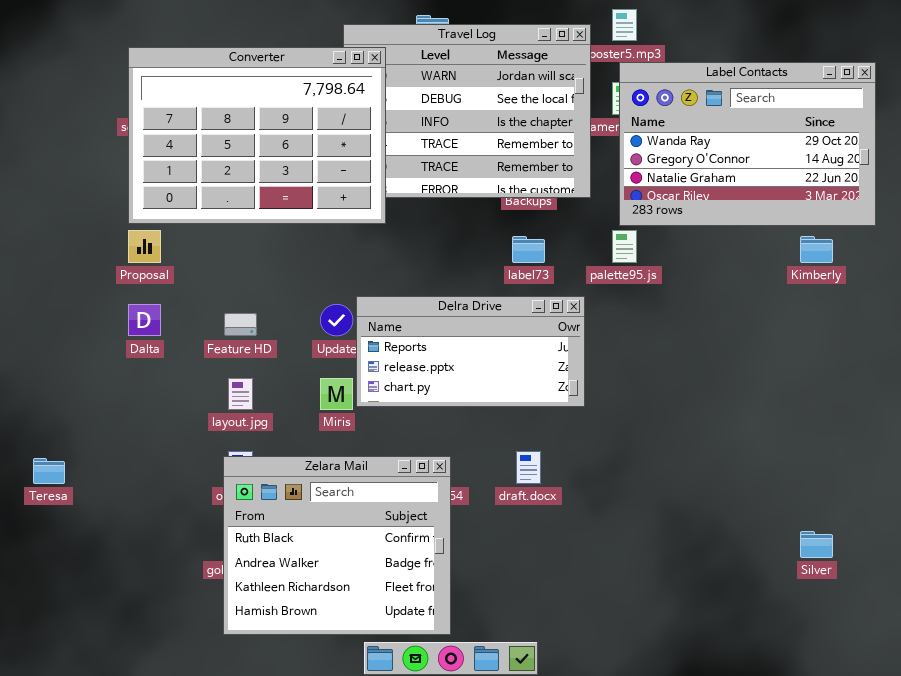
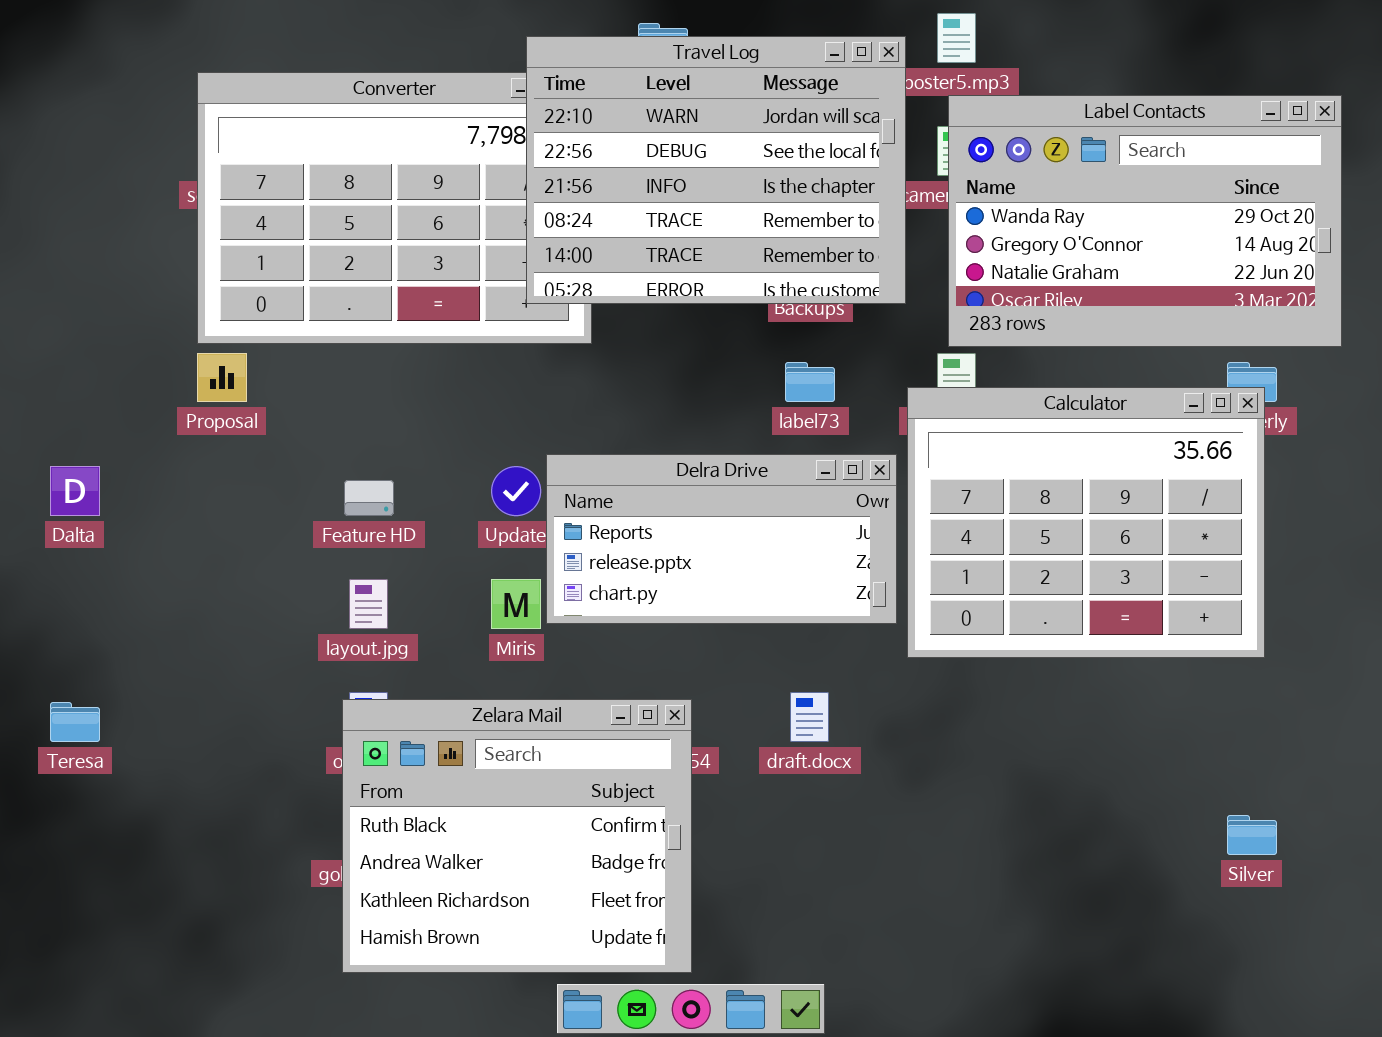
Travel Log: [343,24,591,198] -> [526,36,906,304], raised
Calculator: none -> [907,387,1265,658], opened
Dalta: [128,304,161,336] -> [50,466,100,516], moved

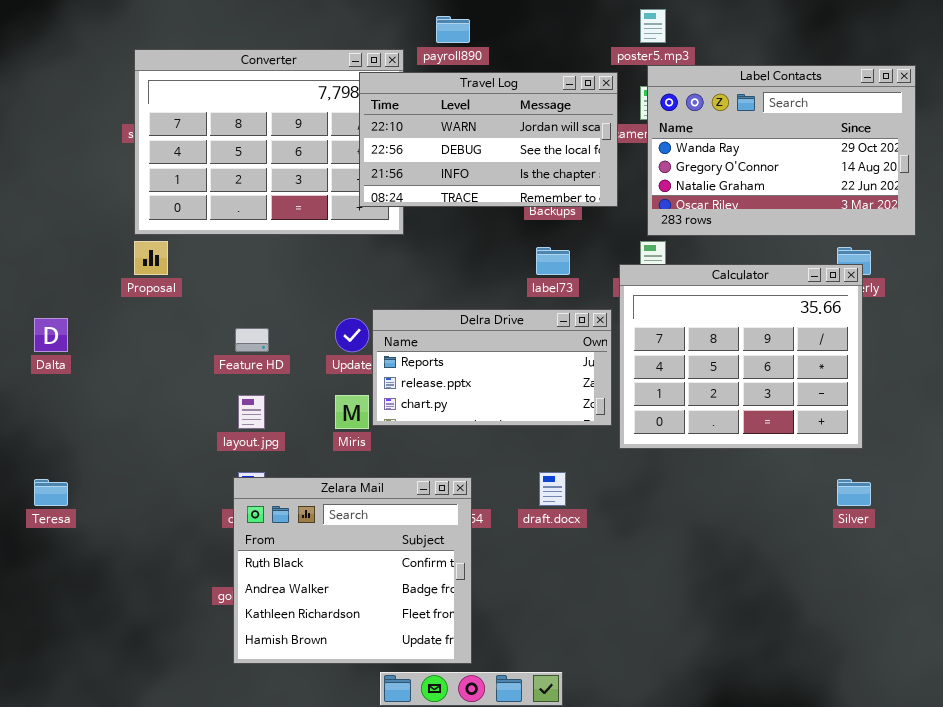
Travel Log: [526,36,906,304] -> [359,72,618,207], resized
Silver: [1227,815,1277,855] -> [837,479,871,506], moved

